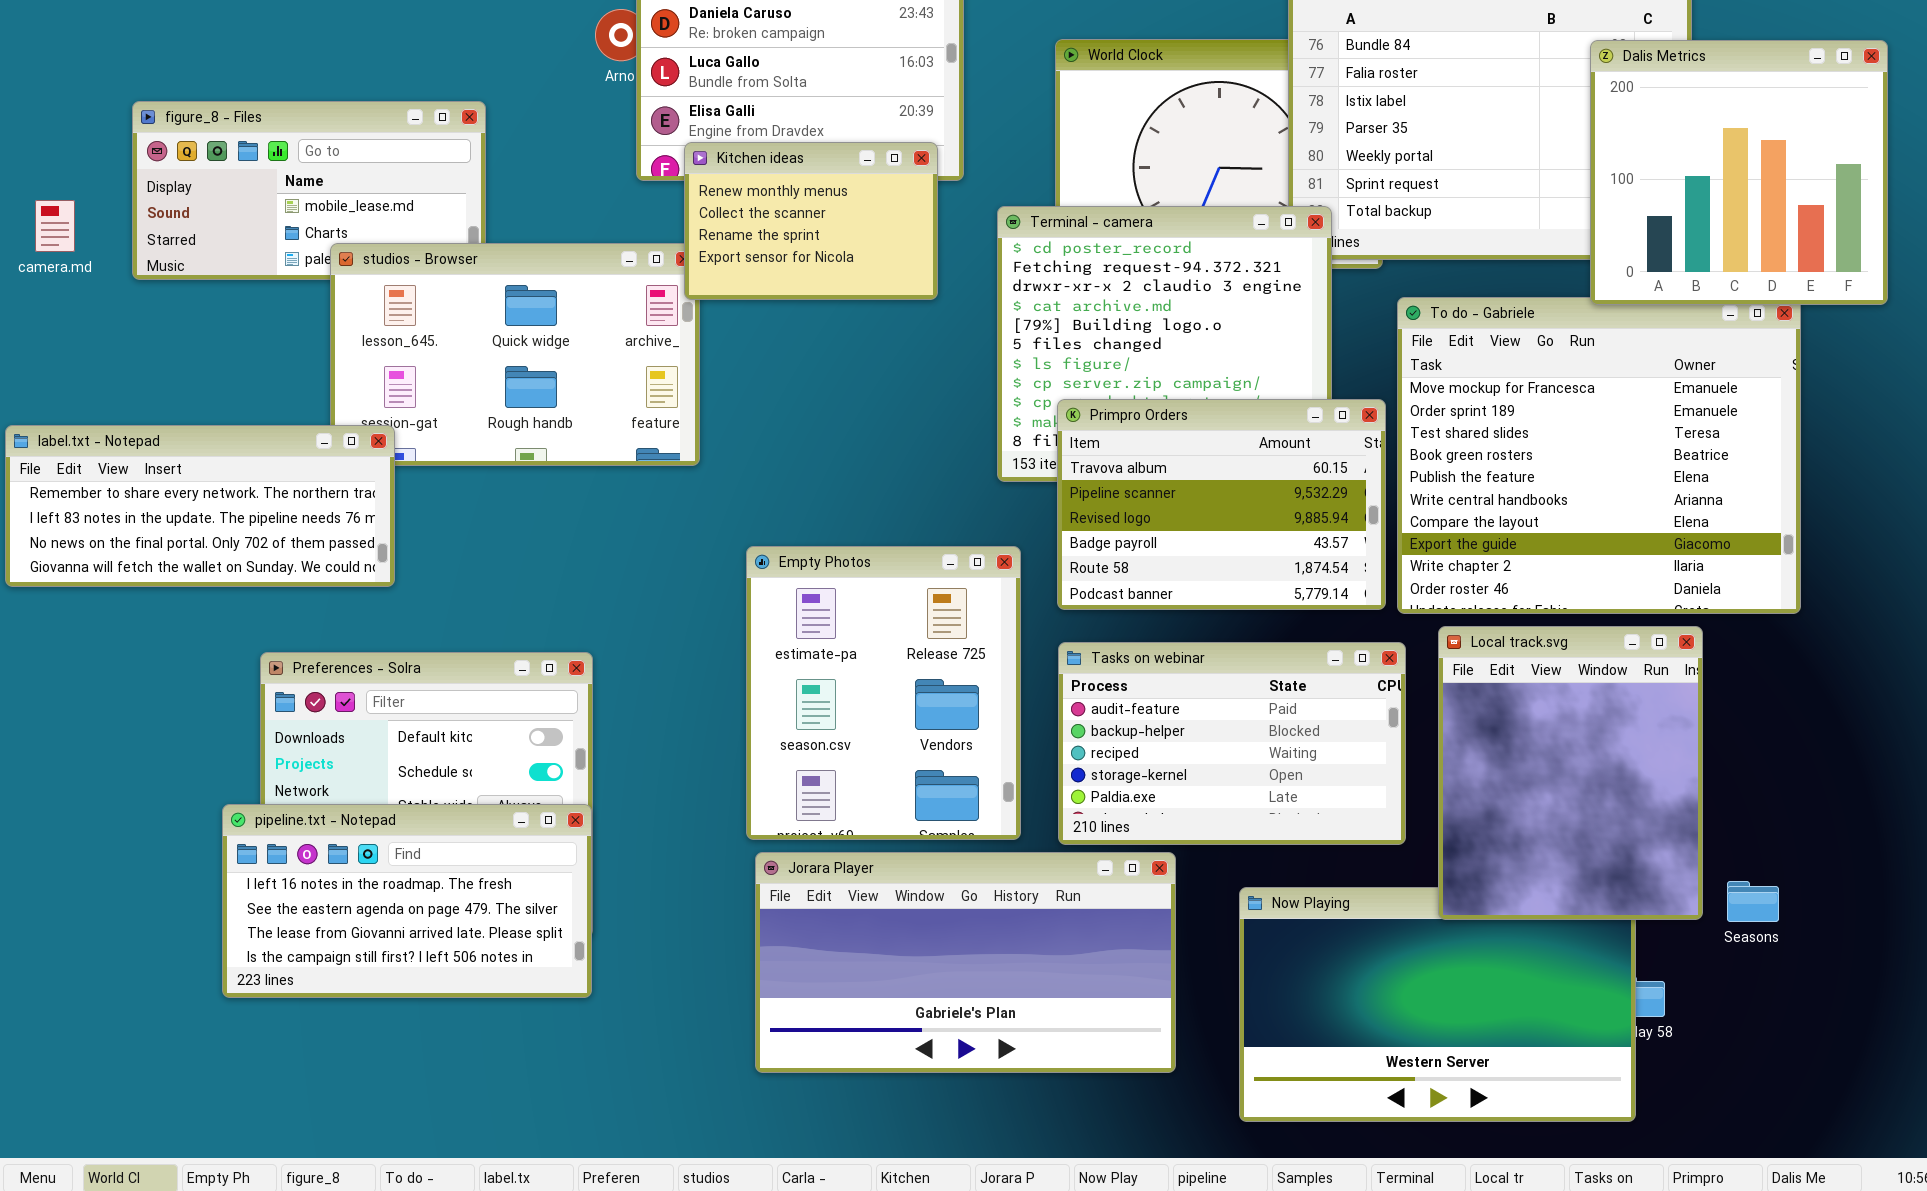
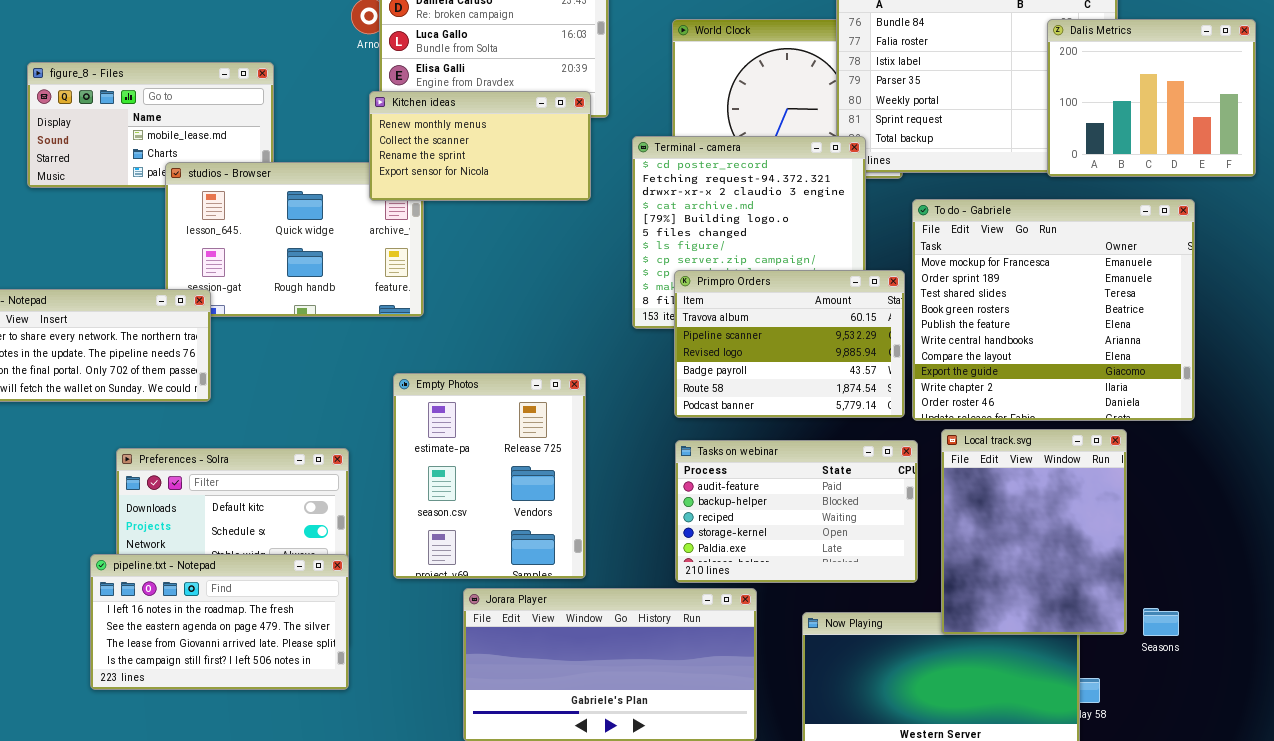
Dalis Metrics: [1590,40,1888,305] -> [1047,19,1256,177], resized
Kitchen ideas: [684,142,938,300] -> [369,91,591,201], resized
Empty Photos: [746,546,1021,840] -> [393,373,586,579], moved

